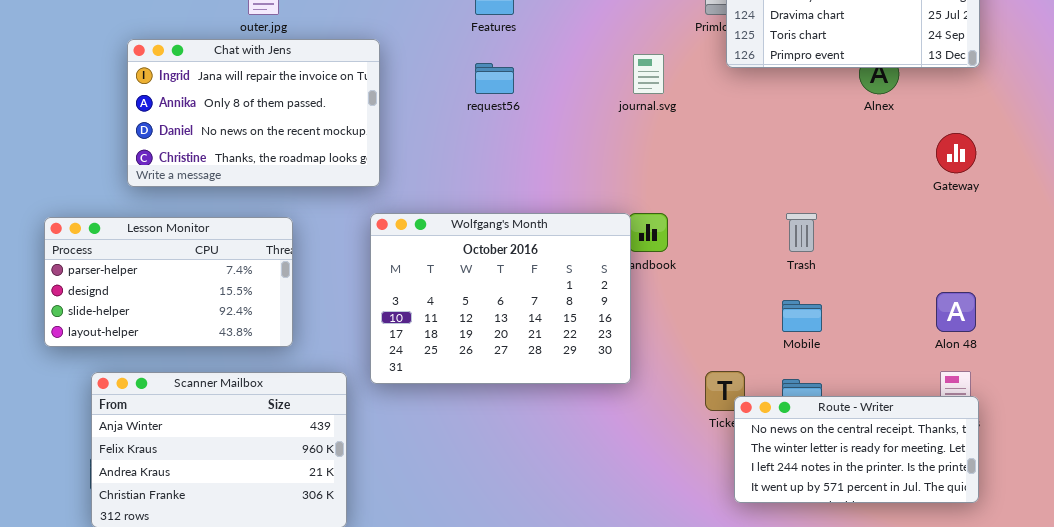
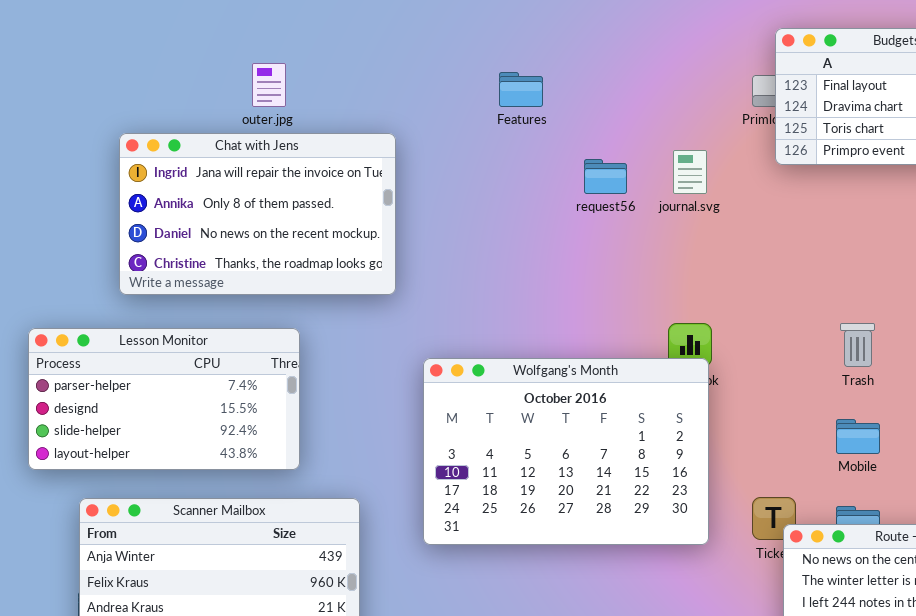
request56: [475,63,514,94] -> [584,159,627,194], moved
Wolfgang's Month: [370,213,631,384] -> [423,358,709,545], moved

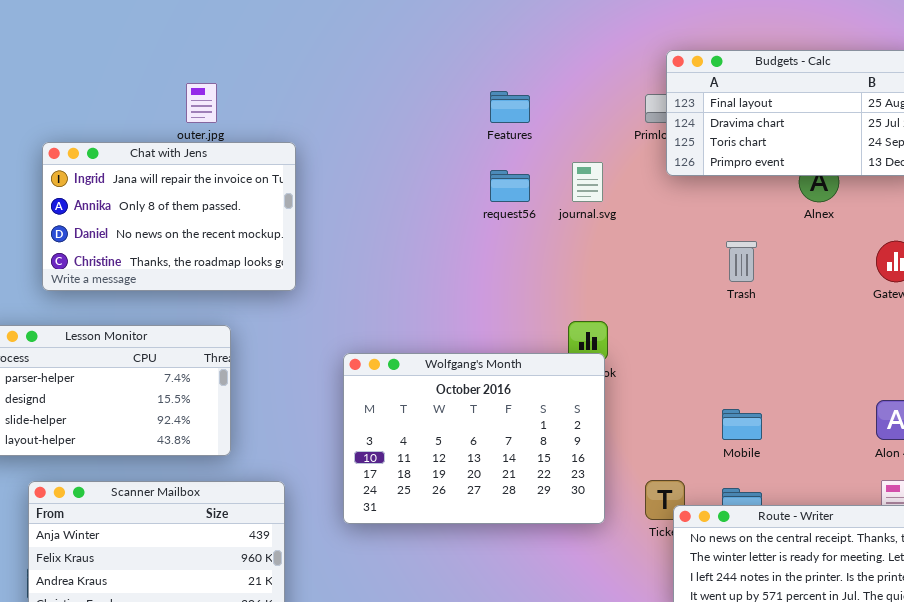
Features: [499,72,543,107] -> [490,91,530,123], moved
Chat with Jens: [119,133,396,295] -> [42,142,296,291], moved
Trash: [840,323,875,367] -> [726,241,757,282], moved

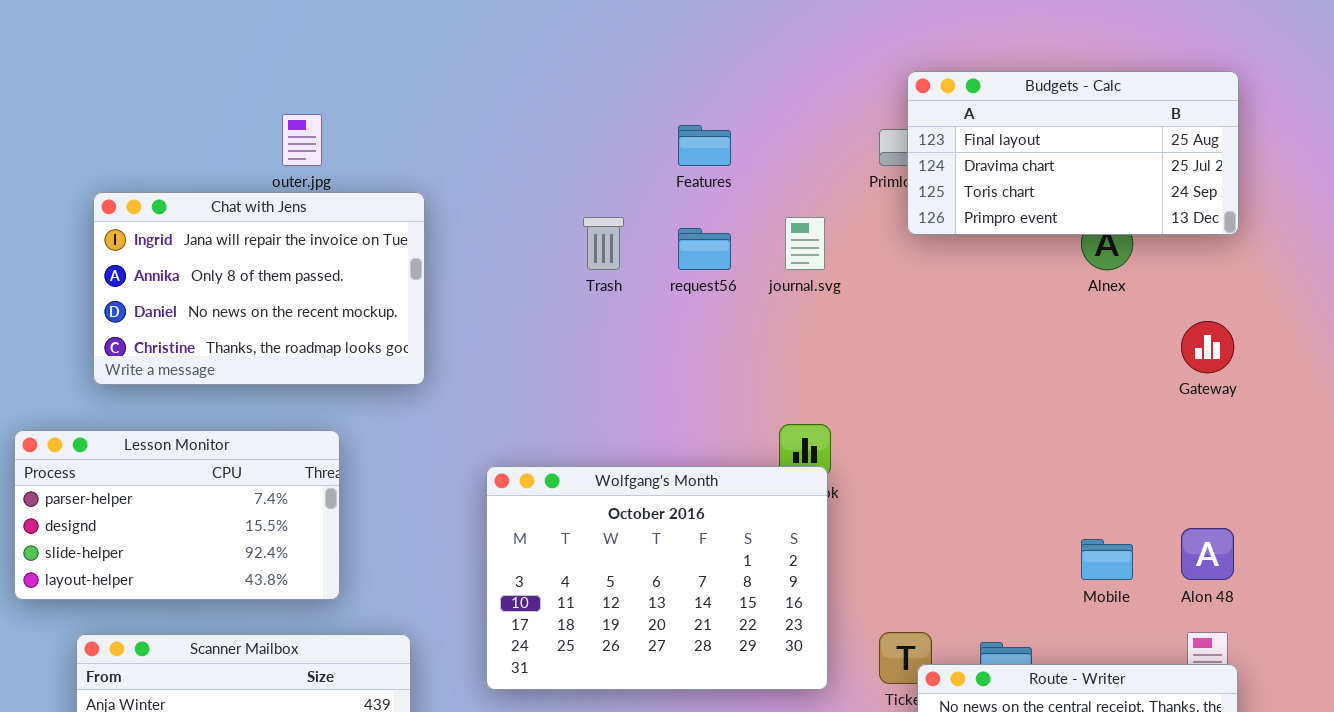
Trash: [726,241,757,282] -> [583,217,624,270], moved
Mobile: [722,409,762,440] -> [1081,539,1133,580], moved

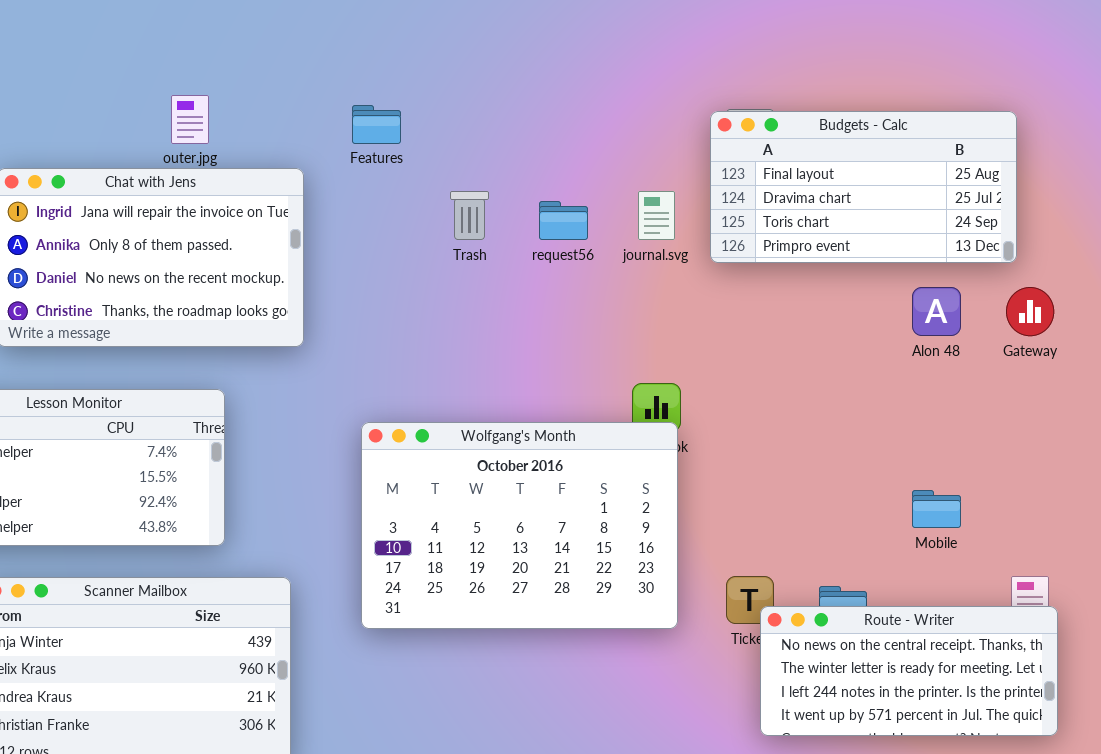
Budgets - Calc: [907,71,1239,235] -> [710,111,1017,263], moved
Features: [678,125,731,166] -> [352,105,401,144], moved
Alon 48: [1181,528,1234,580] -> [912,287,961,336], moved

